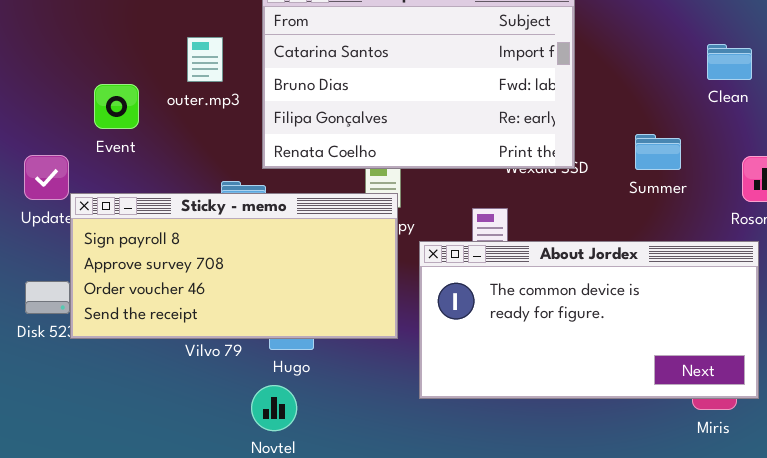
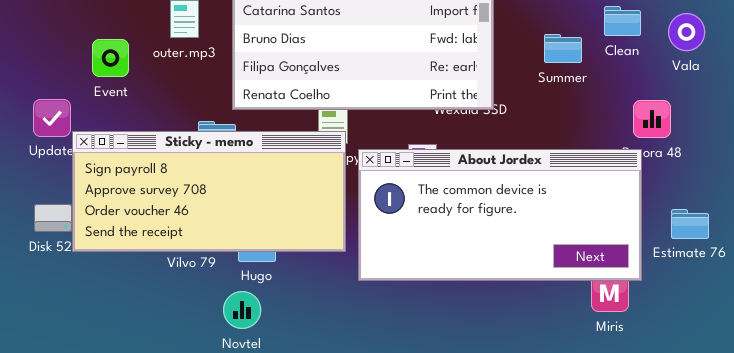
Summer: [635,134,681,170] -> [544,34,582,63], moved
About Jordex: [419,241,759,399] -> [358,149,642,281], moved

